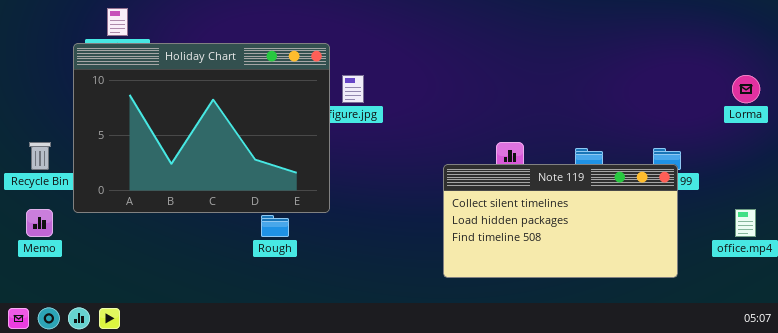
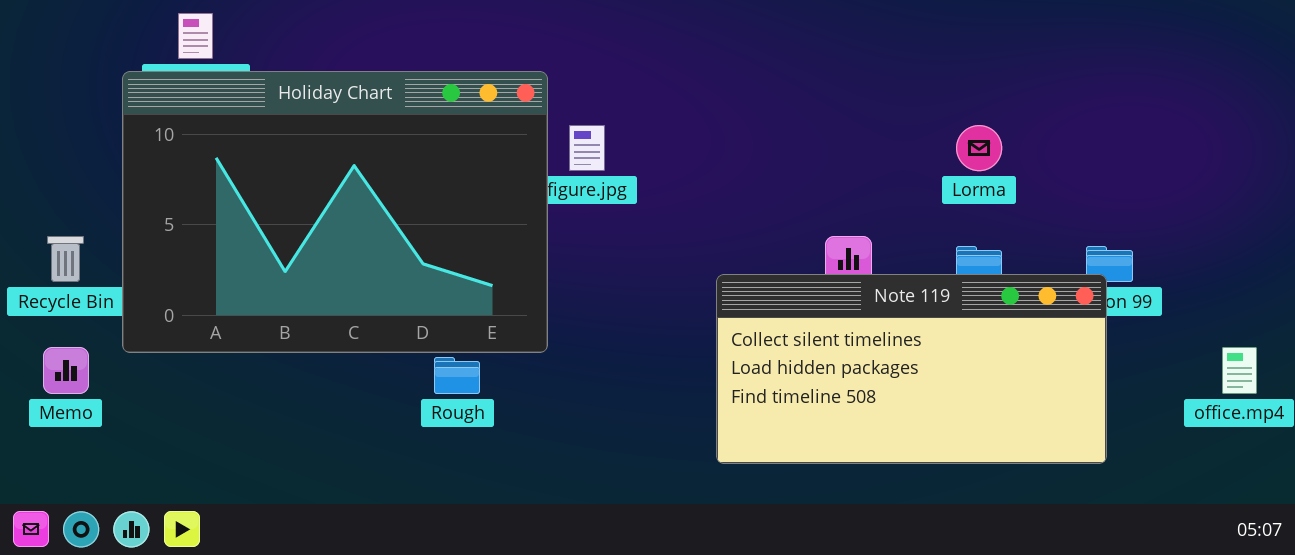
Lorma: [732,75,760,103] -> [956,125,1002,171], moved
Note 119: [443,164,678,278] -> [716,274,1107,464], moved

